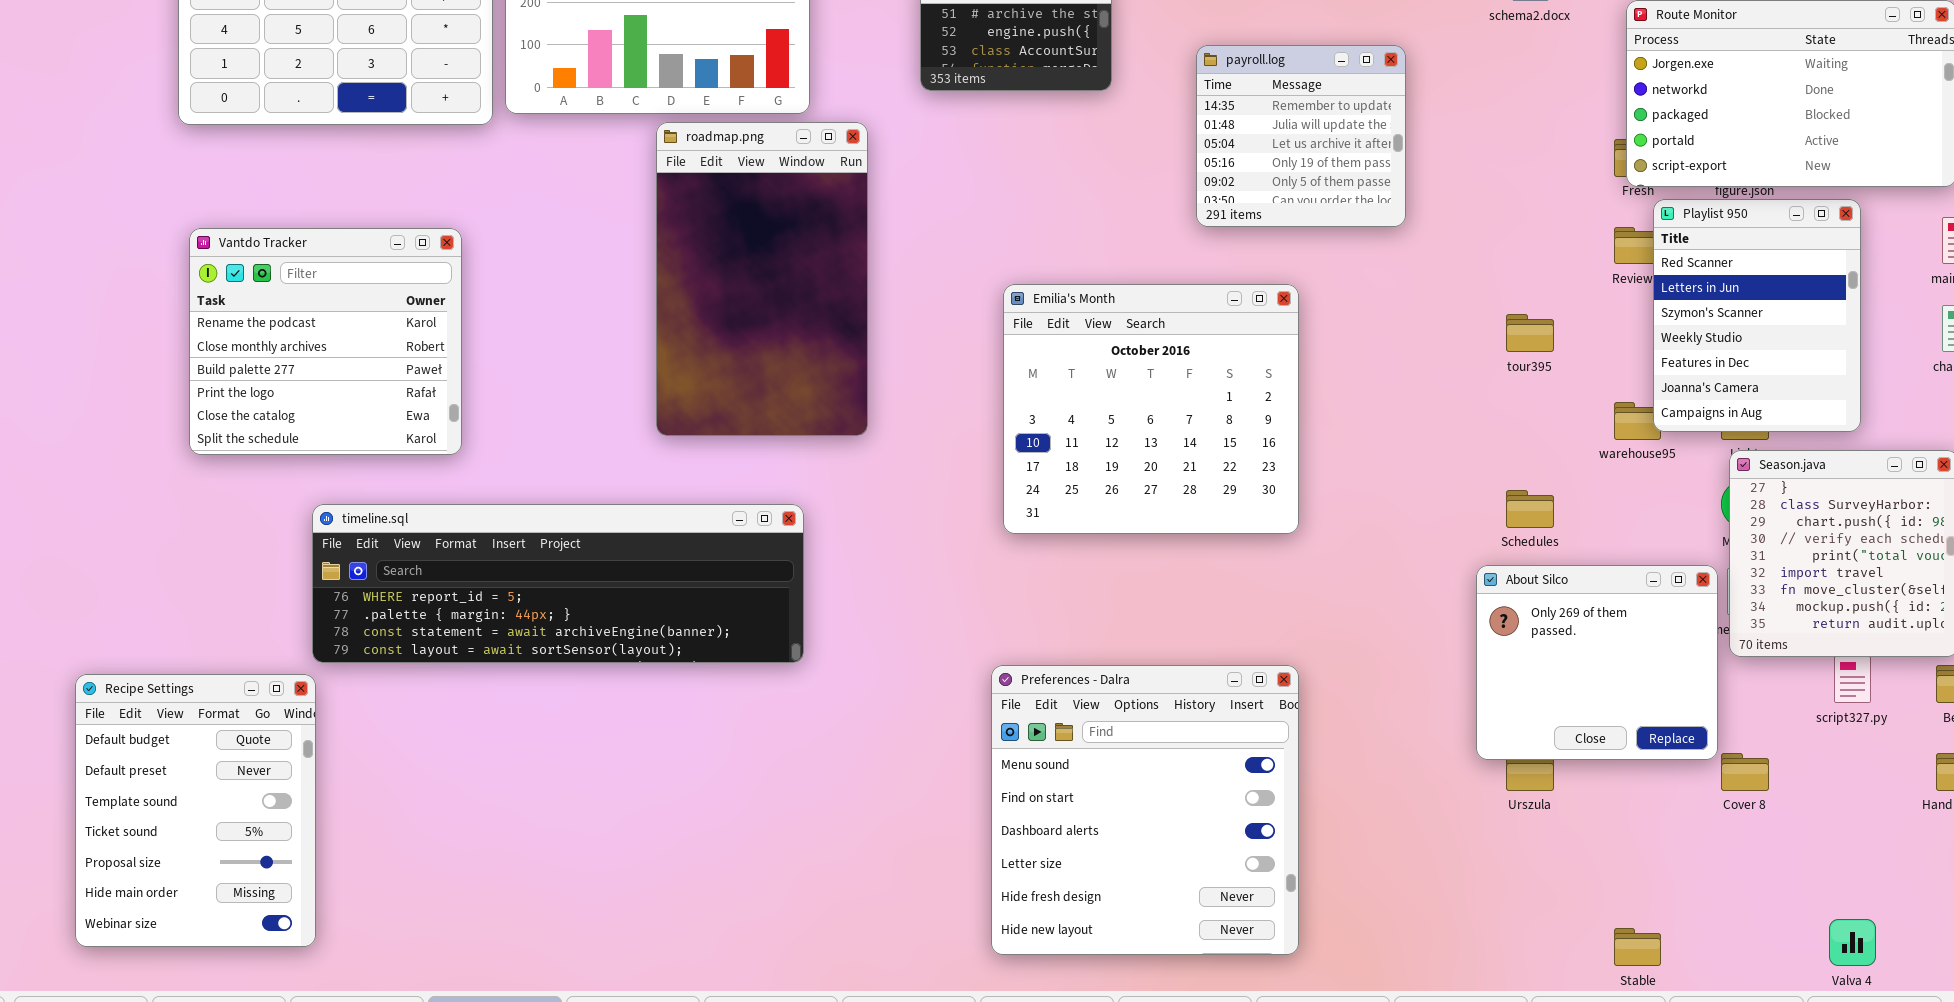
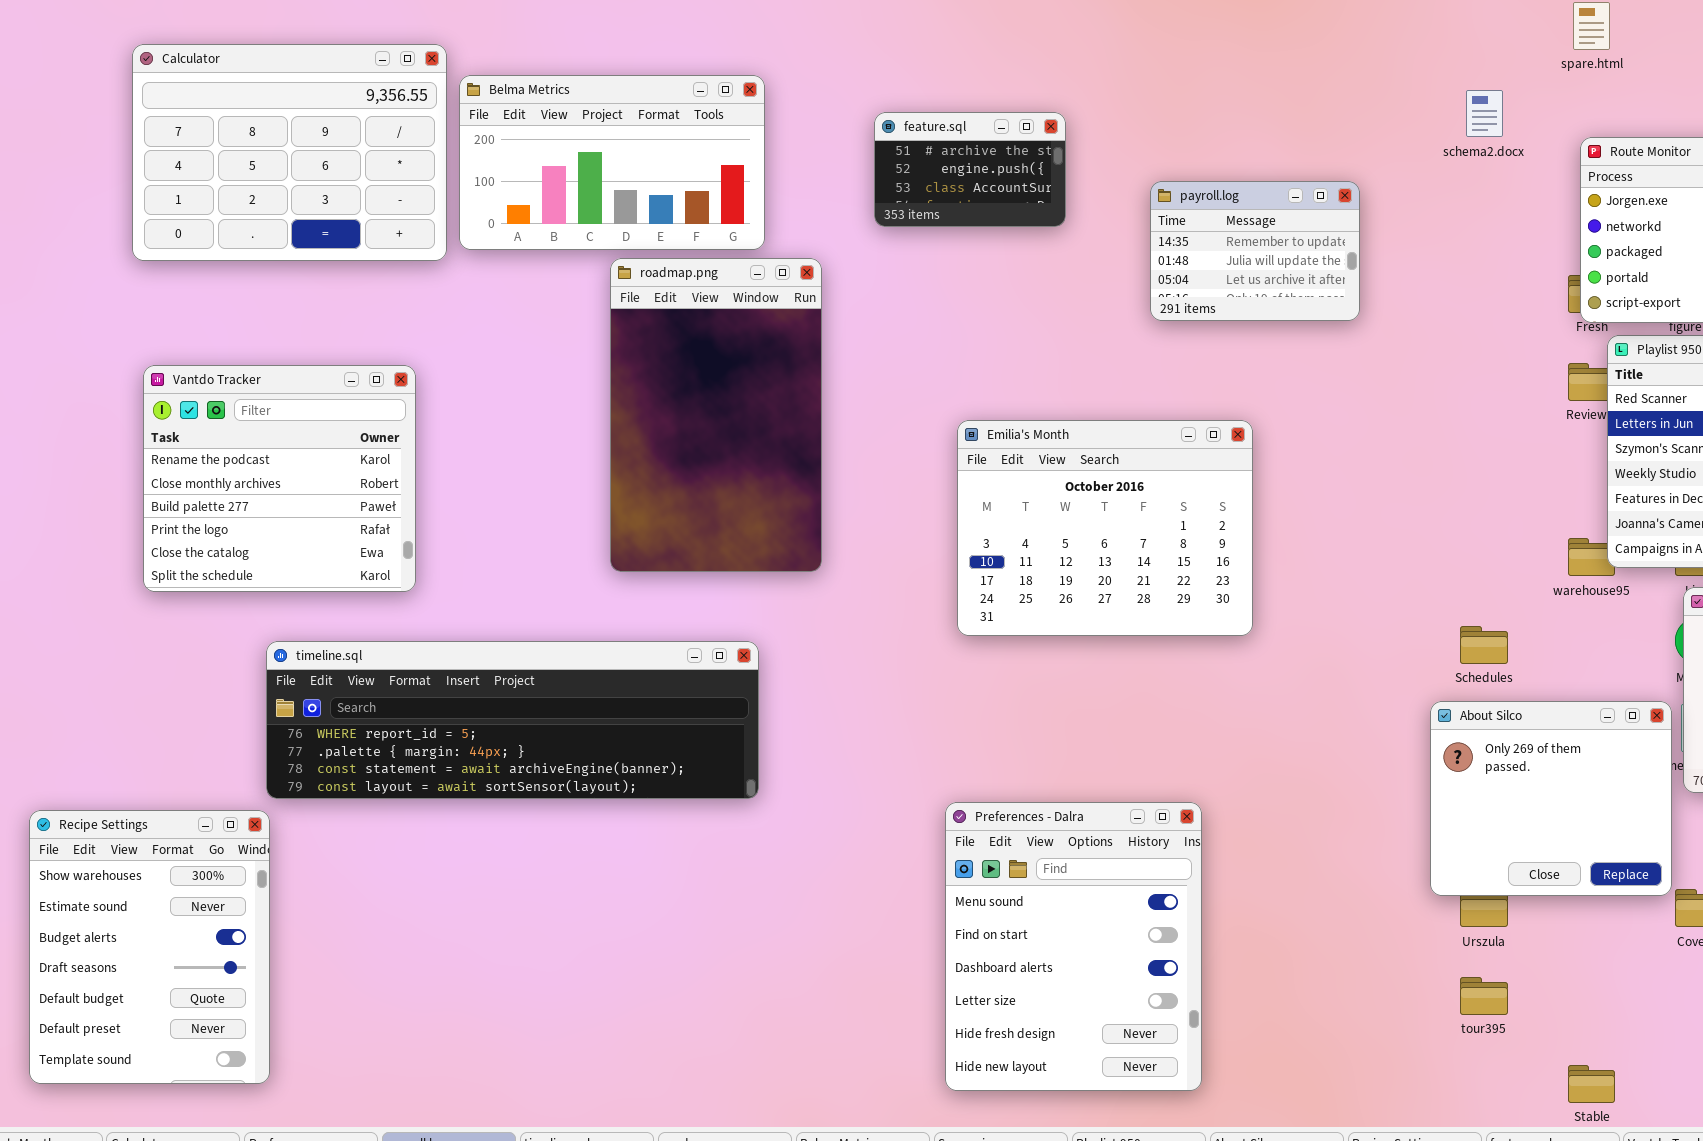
payroll.log: [1196,45,1406,227] -> [1150,181,1360,321], resized
Emilia's Month: [1003,284,1299,534] -> [957,420,1253,636], resized
tour395: [1506,314,1554,352] -> [1460,977,1508,1015], moved
Preferences - Dalra: [991,665,1299,955] -> [945,802,1202,1091], resized
Recipe Settings: [75,674,316,947] -> [29,810,270,1084], scrolled up 4 rows

